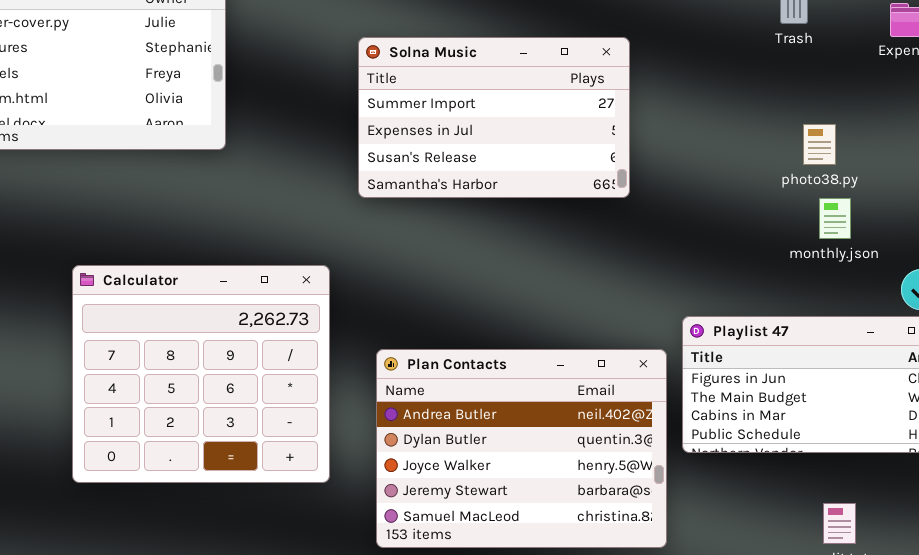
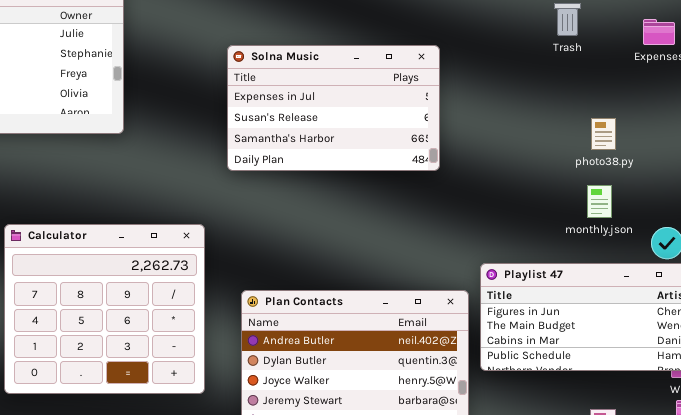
Solna Music: [358,37,630,198] -> [227,45,440,171], scrolled down 1 row
photo38.py: [803,124,836,165] -> [591,118,616,150], moved
monthly.json: [819,198,851,239] -> [587,185,612,218], moved

